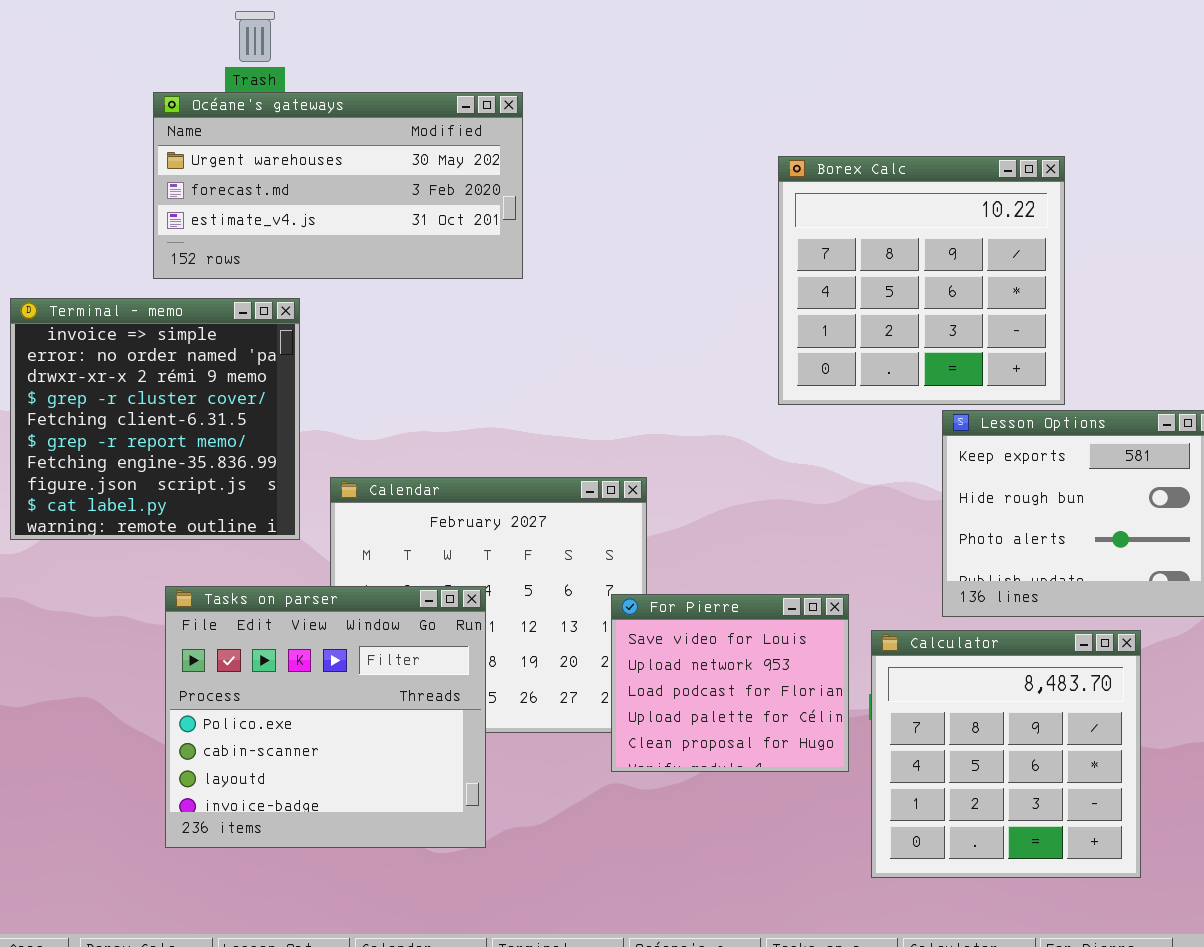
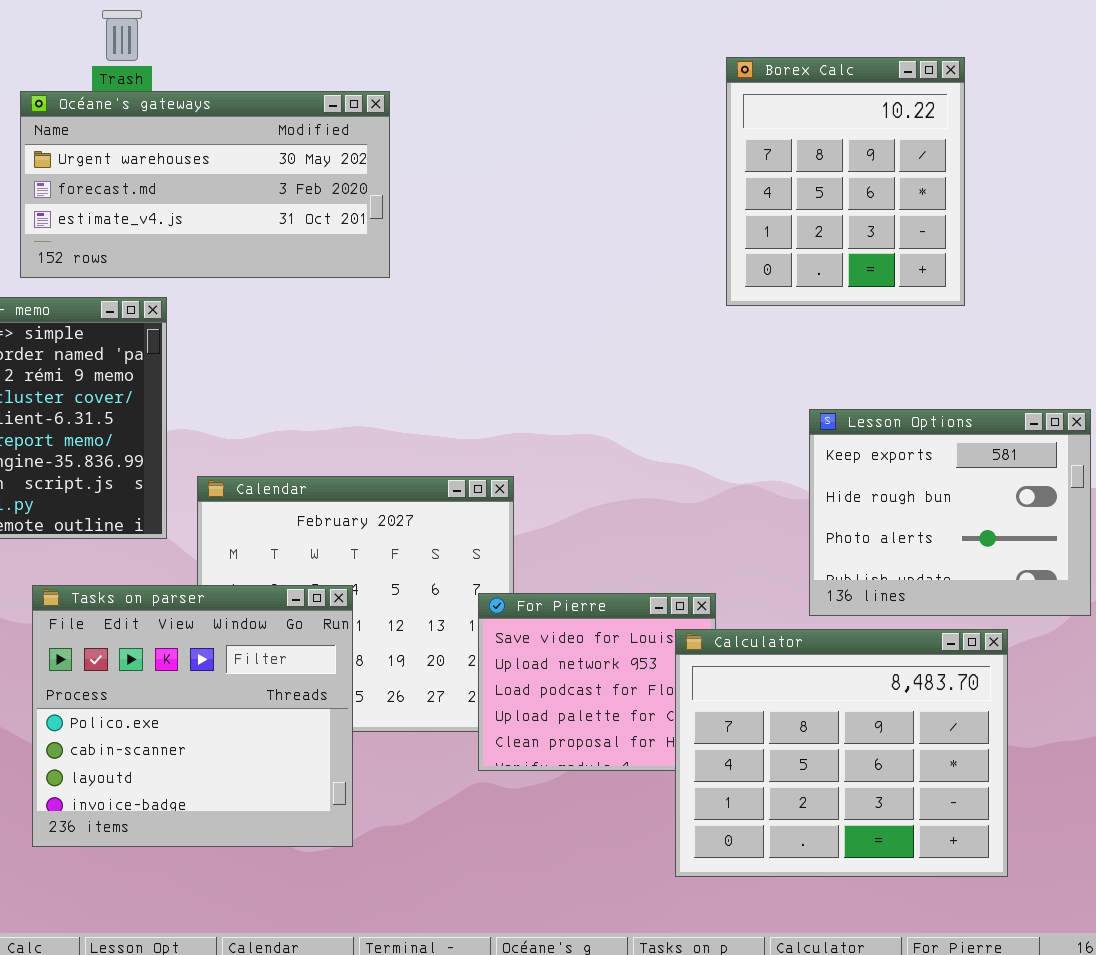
Borex Calc: [778,156,1065,405] -> [726,57,965,306], moved, resized
Calculator: [871,630,1141,878] -> [675,629,1008,877], resized

